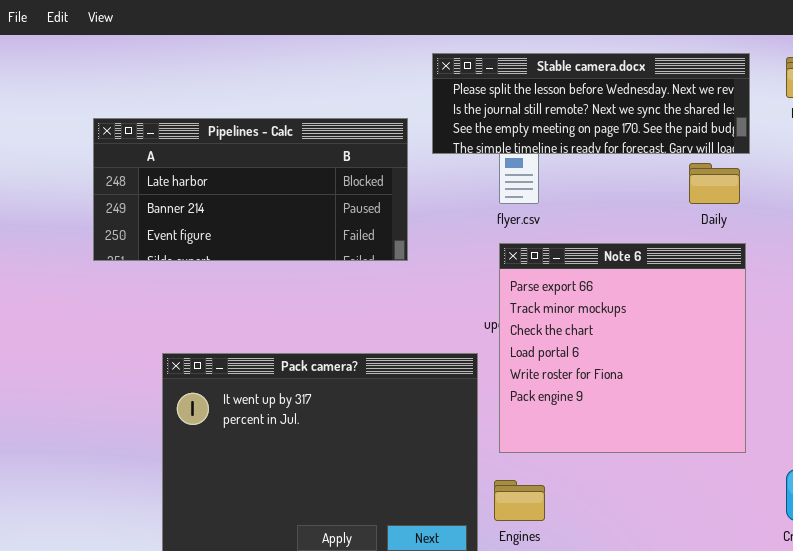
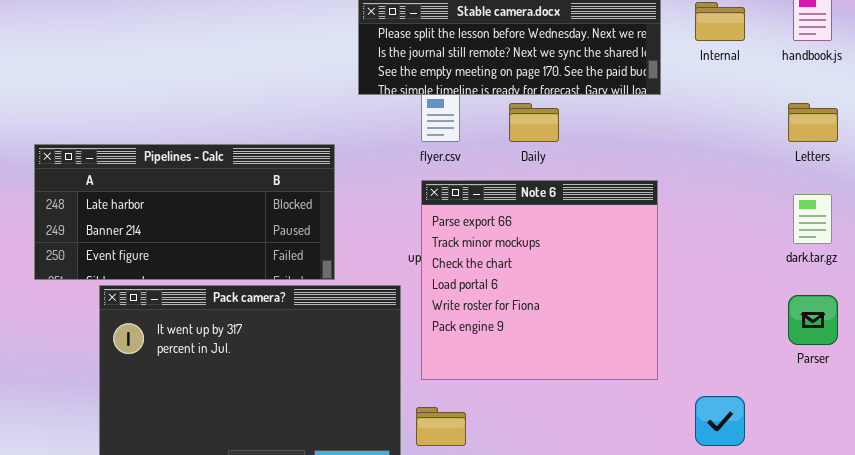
Pipelines - Calc: [93,118,408,261] -> [34,144,335,280], moved
Daily: [689,163,740,204] -> [509,103,559,142], moved

